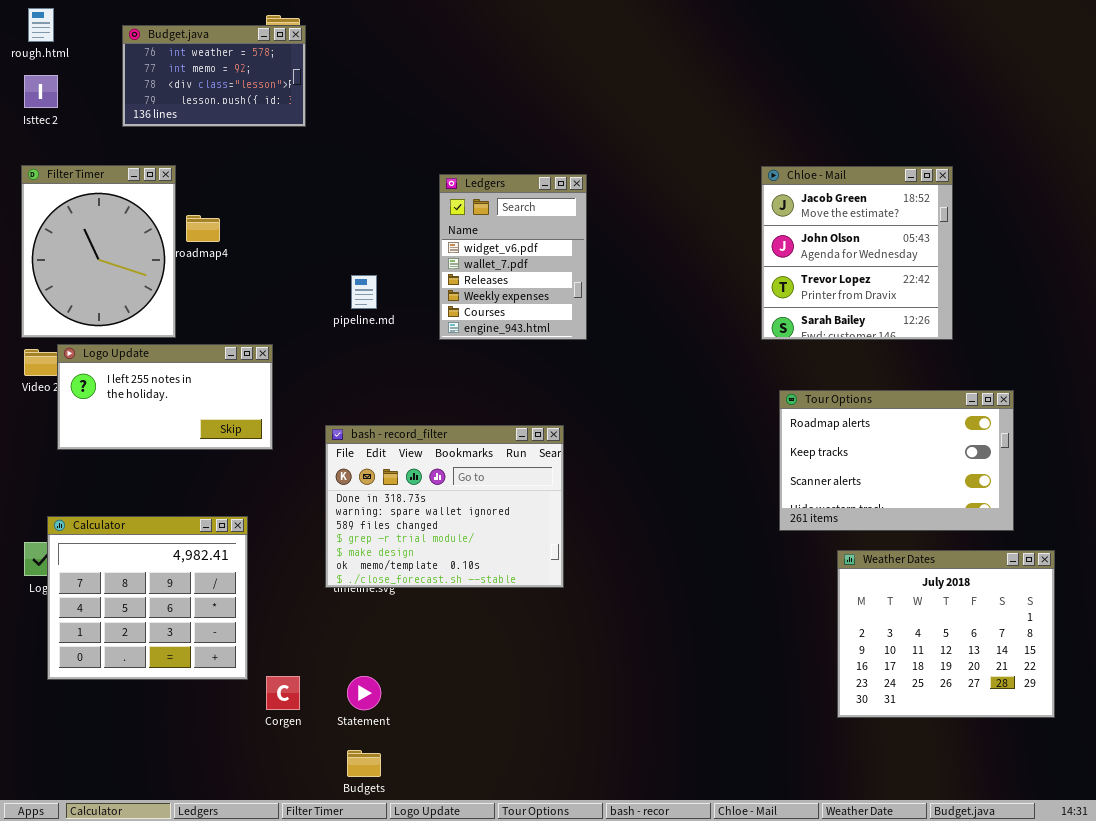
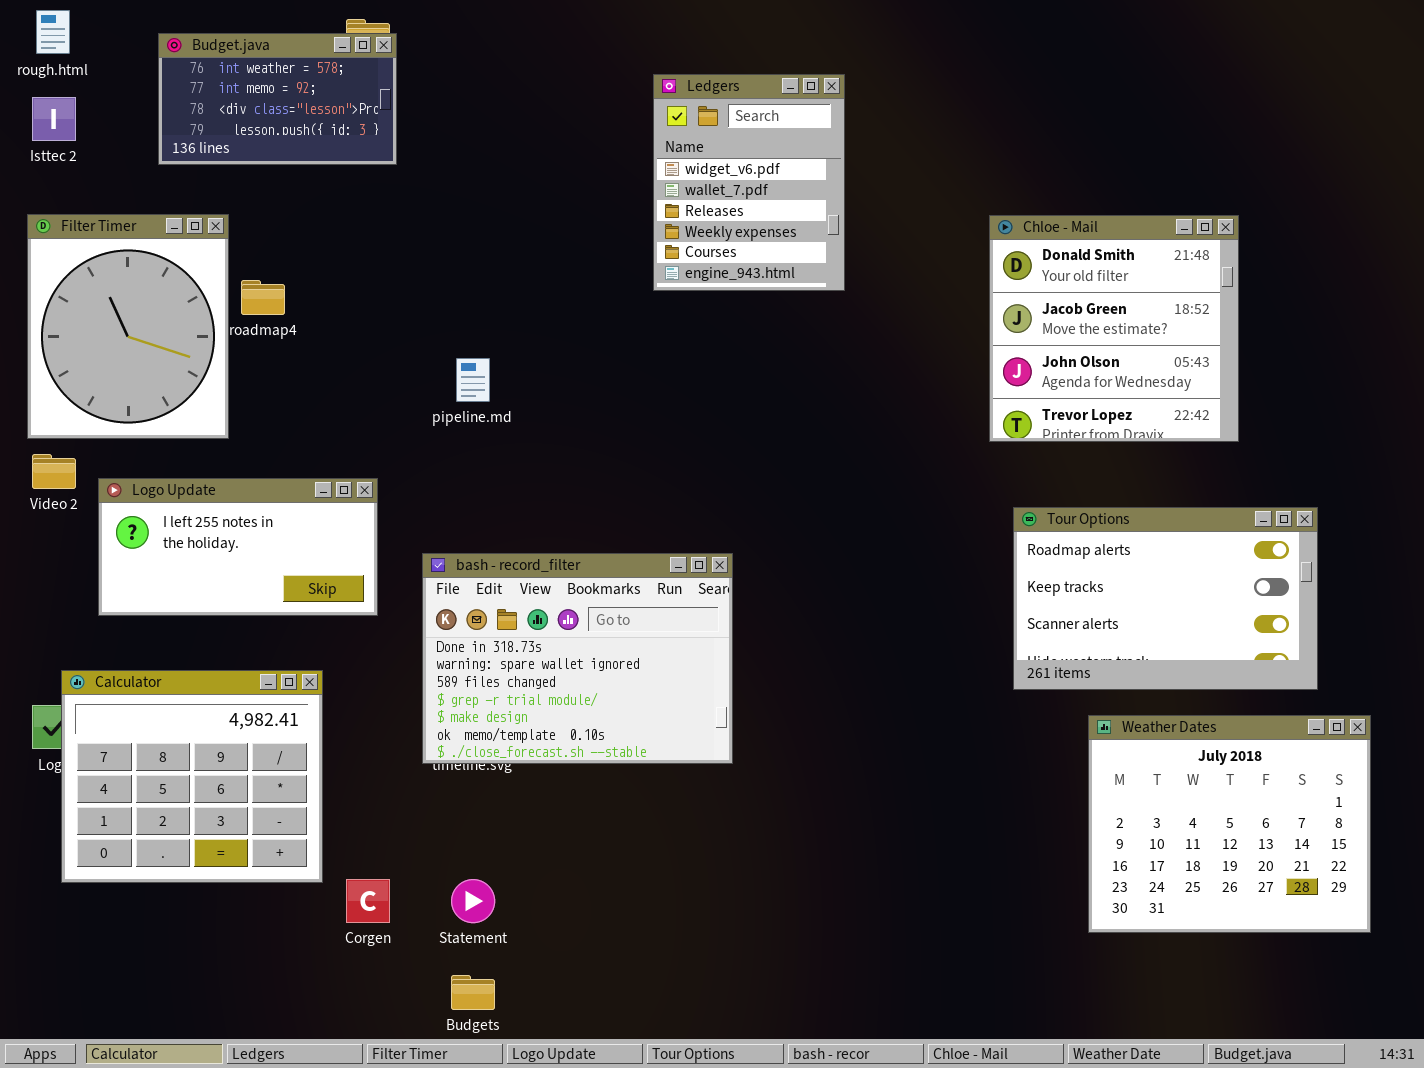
Chloe - Mail: [761,166,953,340] -> [989,215,1239,442], scrolled up 1 row
Ledgers: [439,174,587,340] -> [653,74,845,291], moved
Logo Update: [57,344,273,450] -> [98,478,378,616], moved

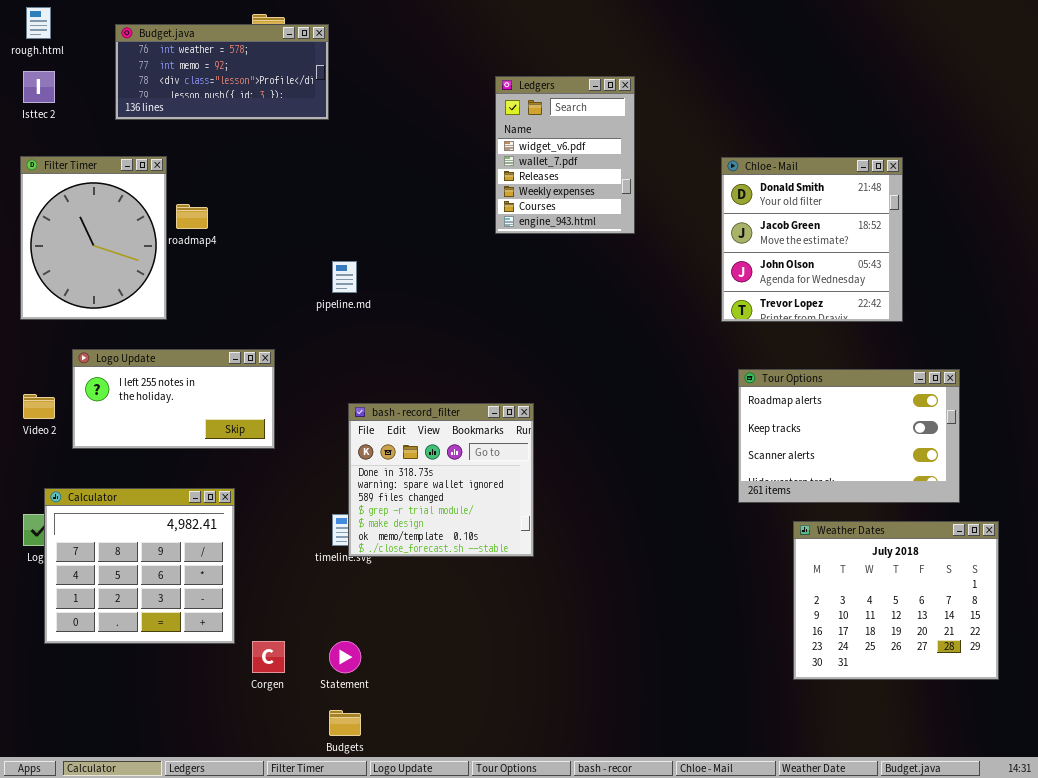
Budget.java: [158,33,397,165] -> [115,24,329,120], resized
Ledgers: [653,74,845,291] -> [495,76,635,234], moved
Video 2: [32,454,76,489] -> [23,394,55,419], moved
bash - record_filter: [422,553,733,764] -> [348,403,534,557], resized

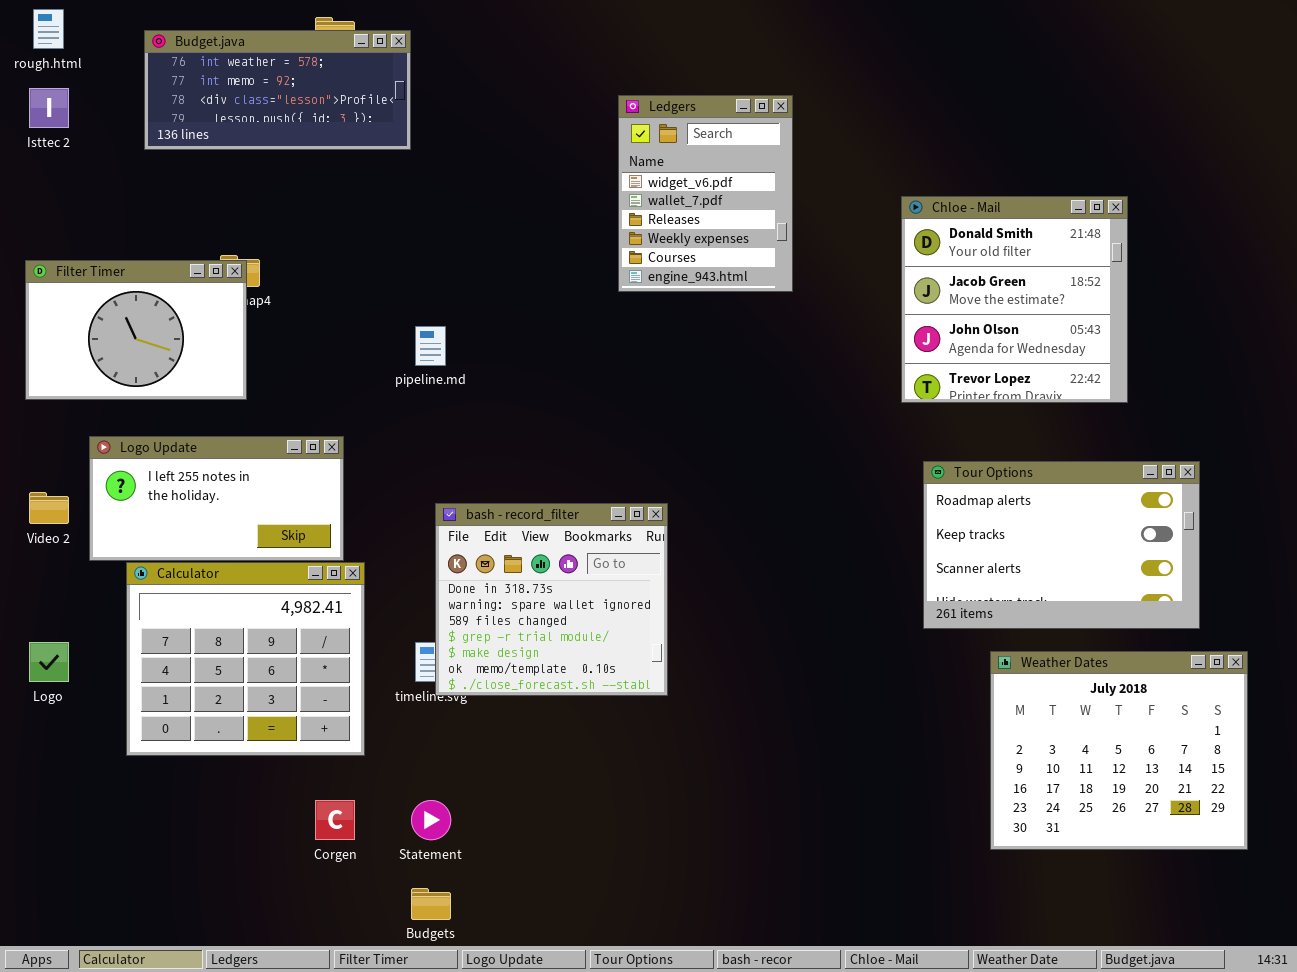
Filter Timer: [20,156,167,320] -> [25,260,247,400], resized
Calculator: [44,488,235,644] -> [126,562,365,756], moved

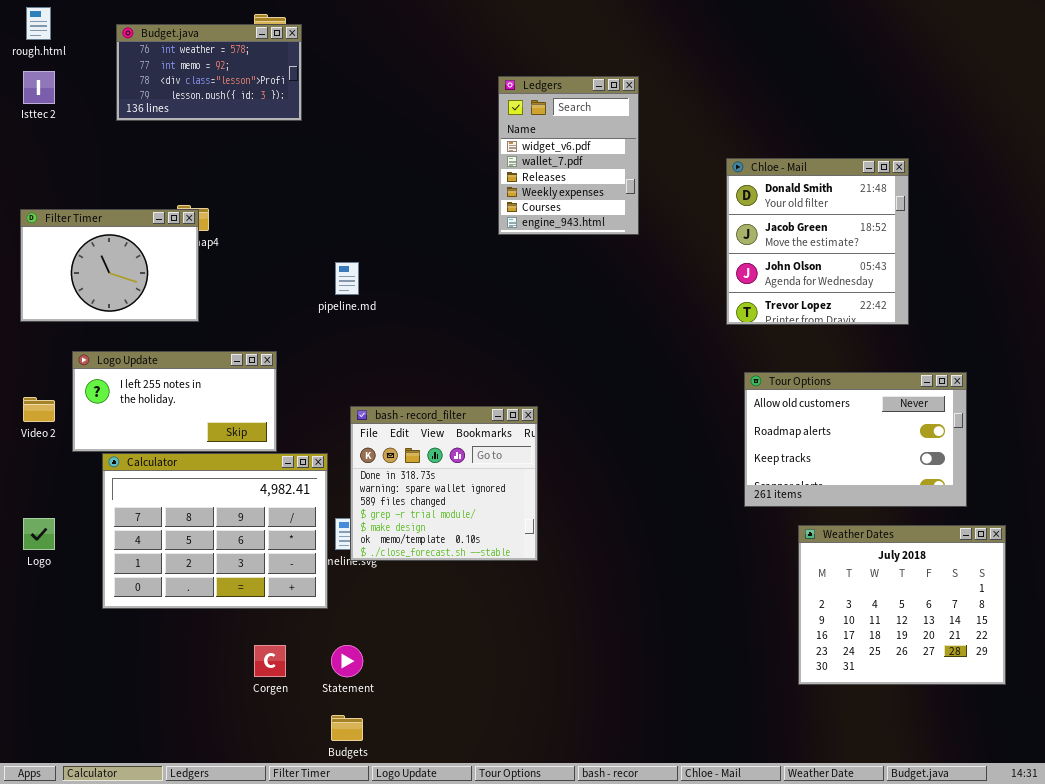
Budget.java: [144,30,411,150] -> [116,24,302,121], resized
Tour Options: [923,461,1200,629] -> [744,372,967,507], scrolled up 1 row
Calculator: [126,562,365,756] -> [102,453,328,609], resized

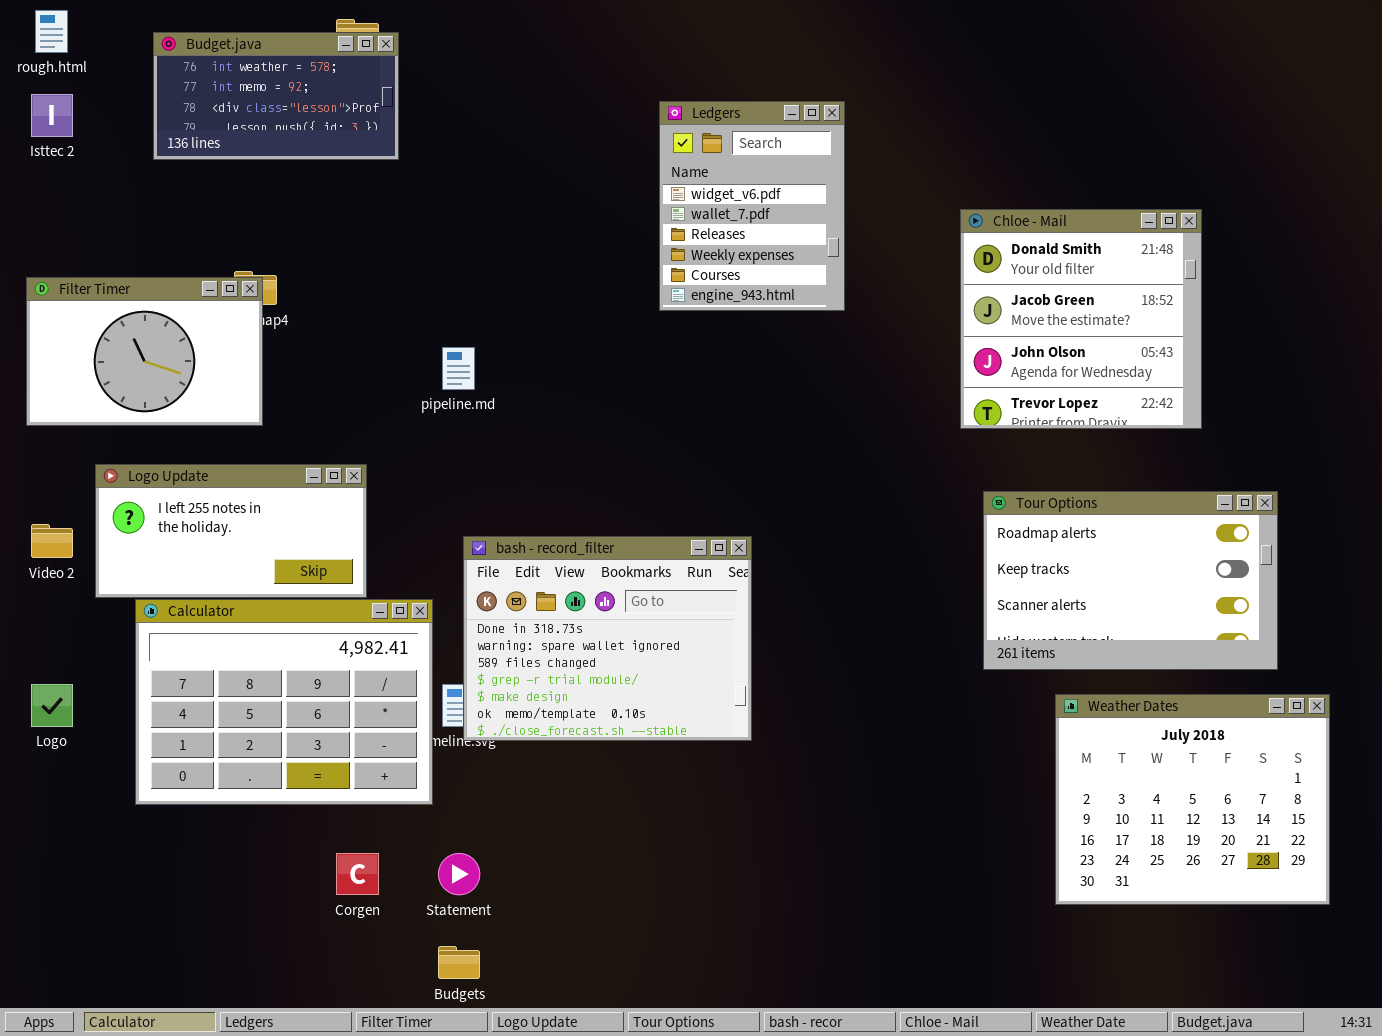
Tour Options: [744,372,967,507] -> [983,491,1278,670], scrolled down 1 row
bash - record_filter: [350,406,538,561] -> [463,536,752,741], resized

